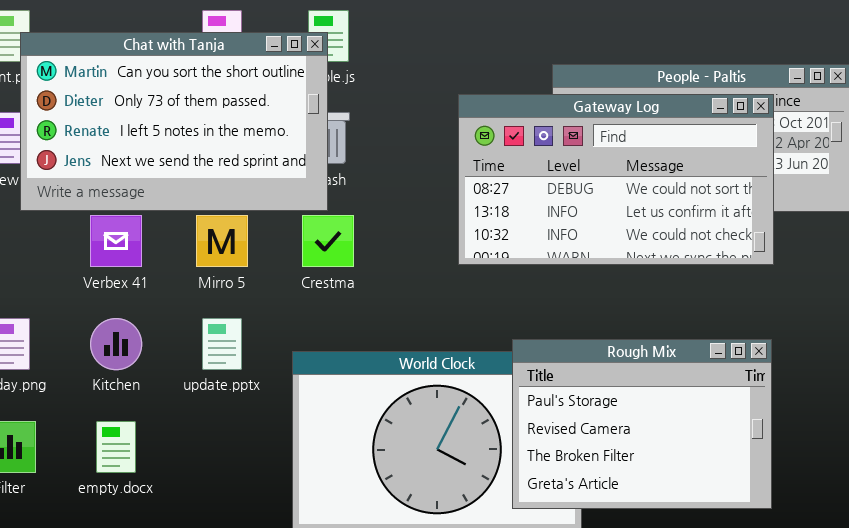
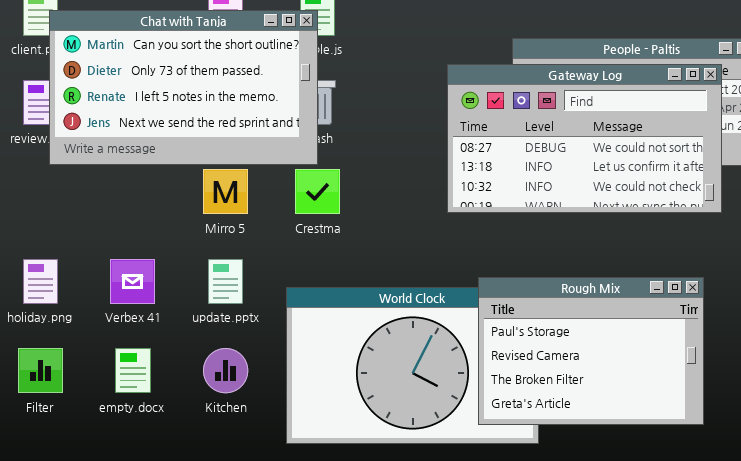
Gateway Log: [458,94,774,265] -> [447,64,722,213], moved
Verbex 41: [90,215,142,267] -> [110,259,155,304], moved
Kitchen: [90,318,142,370] -> [203,348,248,393], moved

